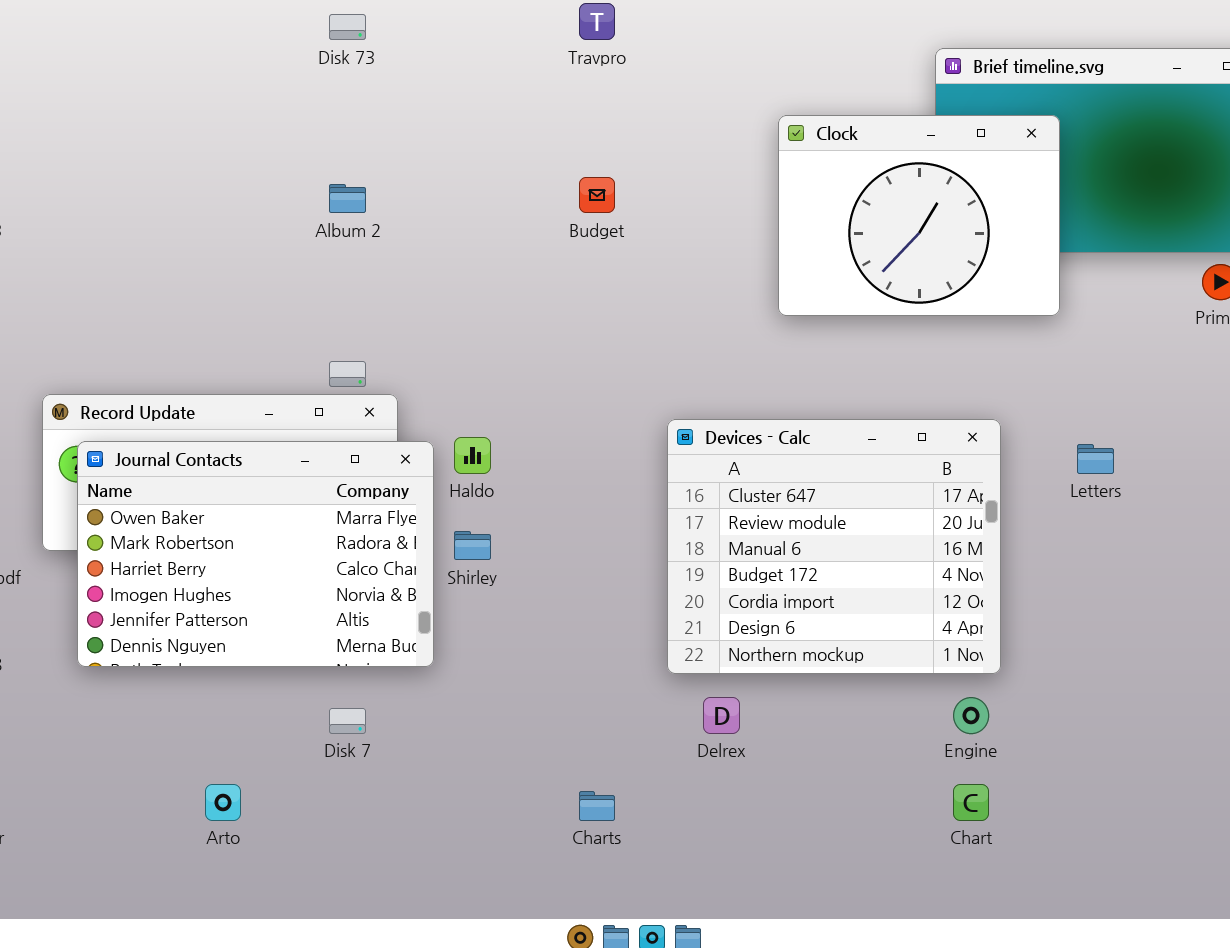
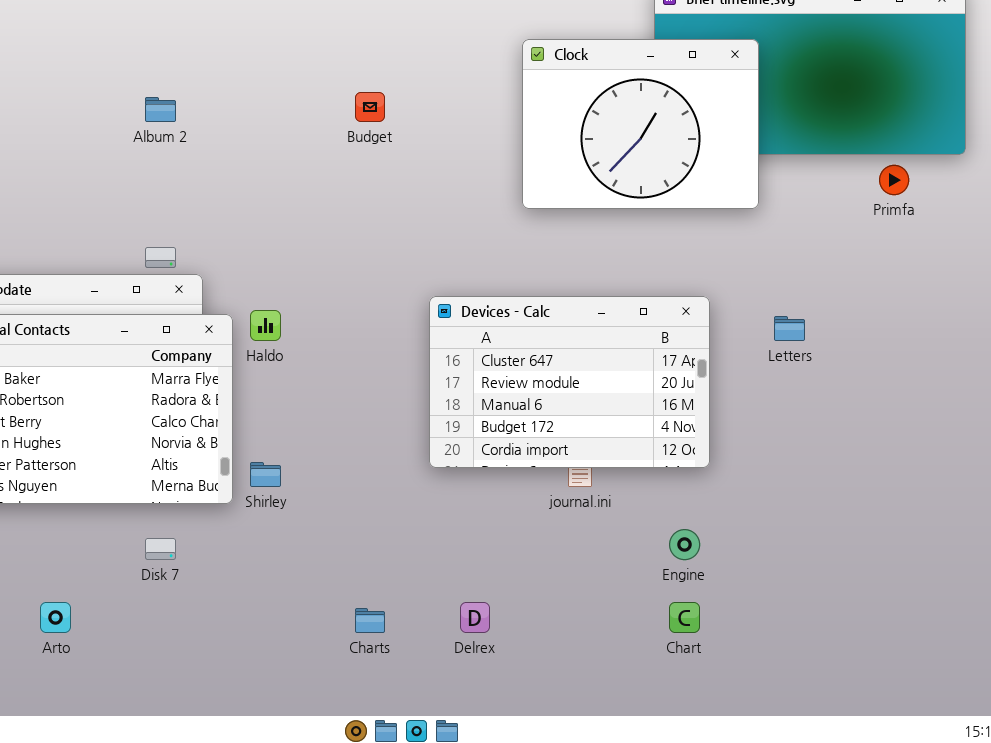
Devices - Calc: [667,419,1001,674] -> [429,296,710,468], resized
Shirley: [454,531,491,560] -> [250,462,281,487], moved
Delrex: [703,697,740,734] -> [460,602,490,633], moved

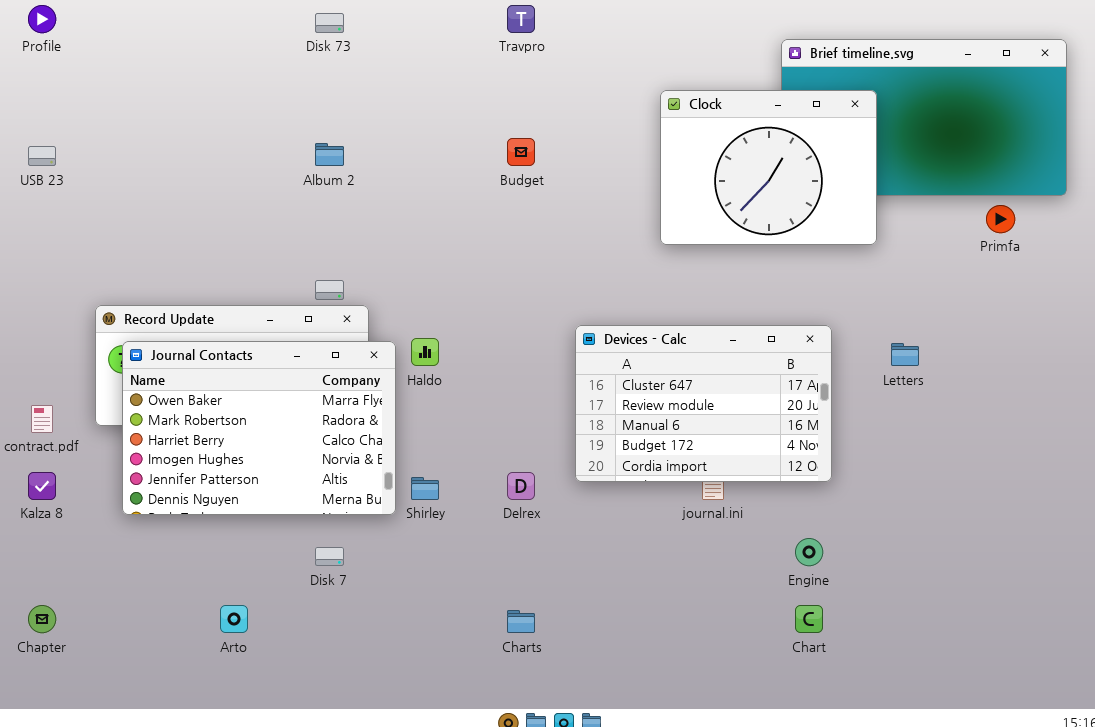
Delrex: [460,602,490,633] -> [507,472,535,500], moved

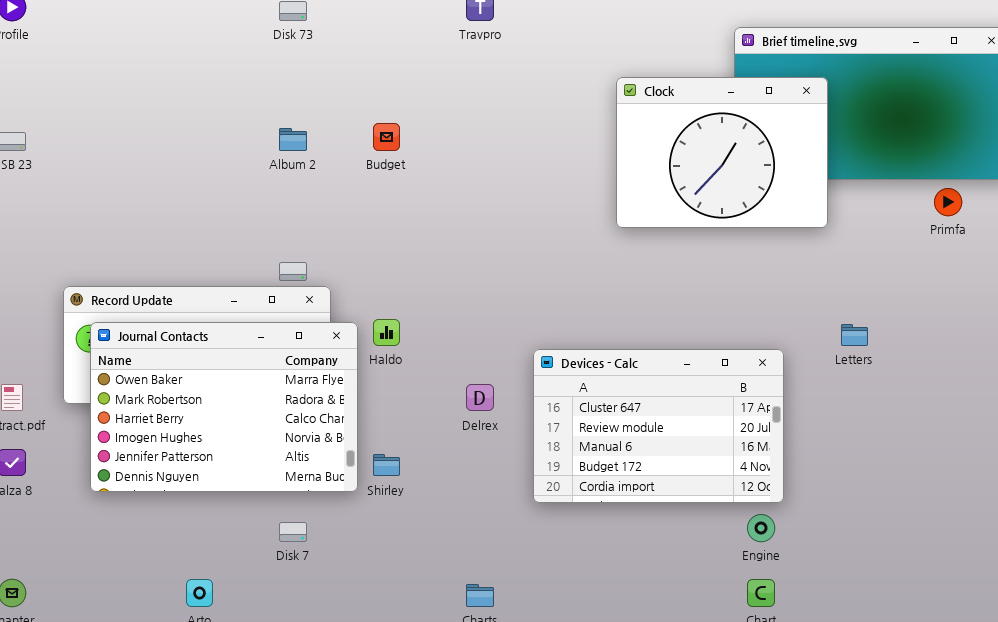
Budget: [507,138,535,166] -> [373,123,400,151], moved
Devices - Calc: [575,325,832,482] -> [533,349,784,503], moved
Delrex: [507,472,535,500] -> [466,384,494,411], moved

